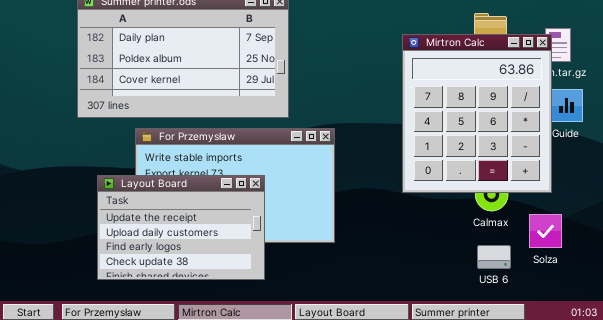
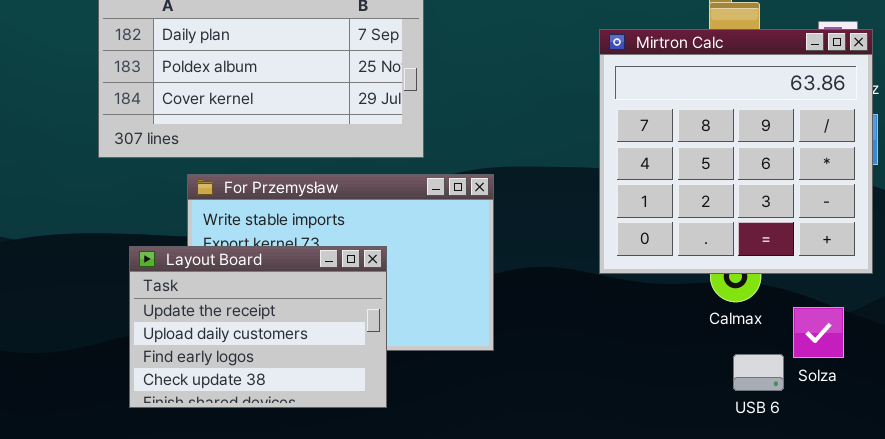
Mirtron Calc: [402,34,552,193] -> [599,29,873,274], resized
USB 6: [477,245,511,269] -> [733,354,784,391], moved

